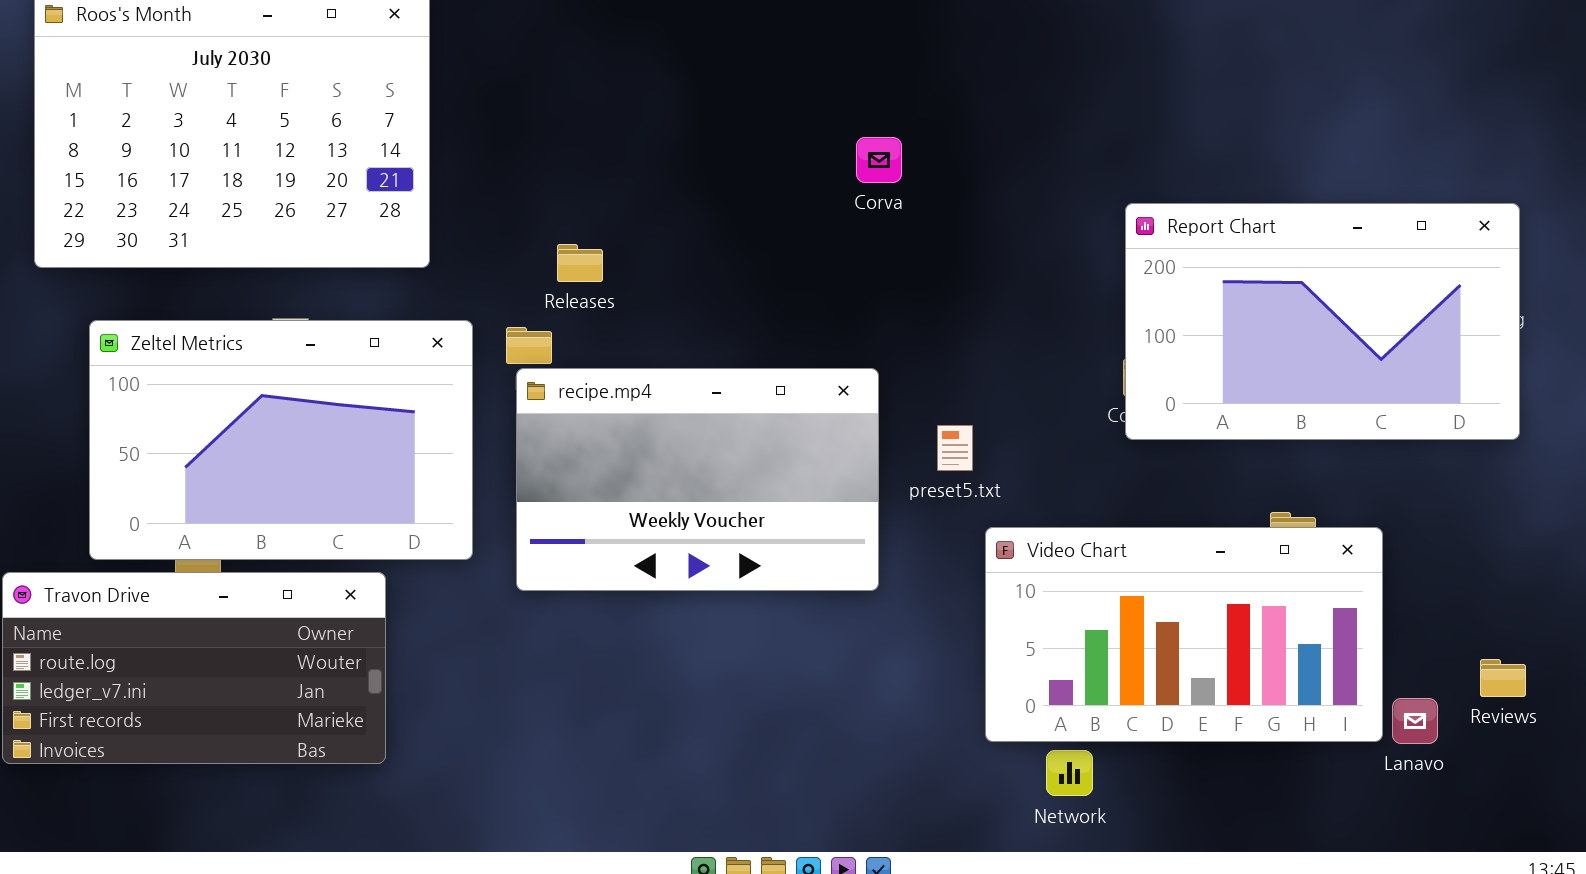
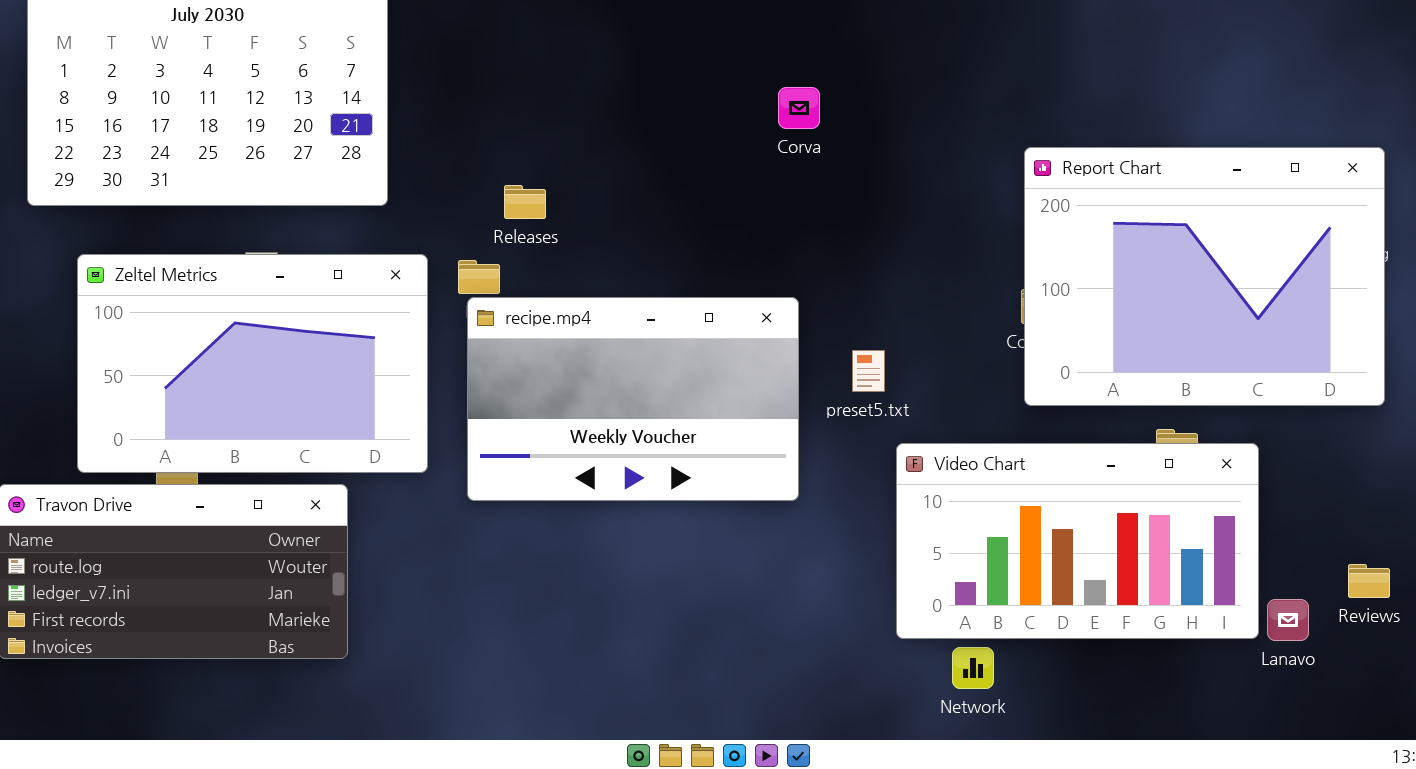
Report Chart: [1125,203,1520,440] -> [1024,147,1385,406], resized

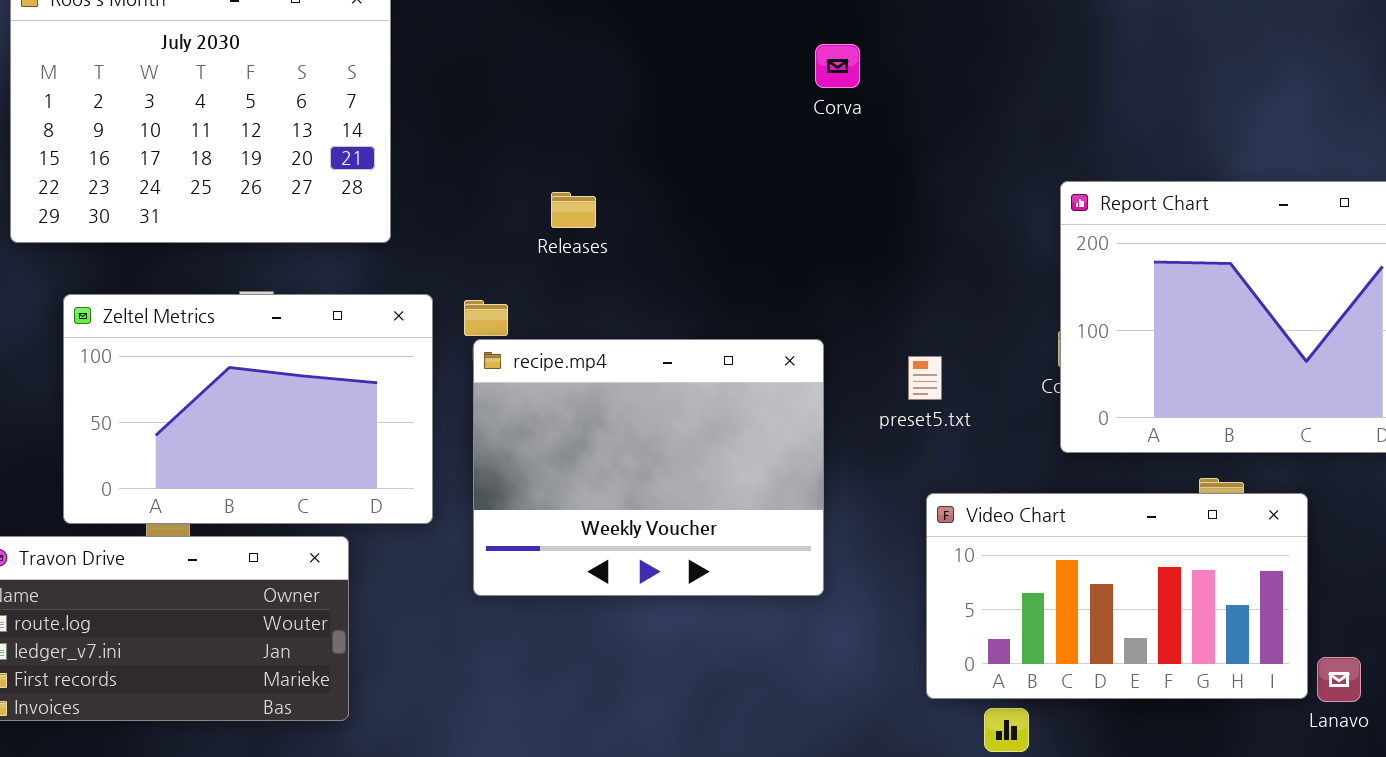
Corva: [778,87,820,129] -> [815,44,860,88], moved
Releases: [504,185,546,219] -> [551,192,596,228], moved
recipe.mp4: [467,297,799,501] -> [473,339,824,596], resized
preset5.txt: [852,350,885,392] -> [908,356,942,400], moved

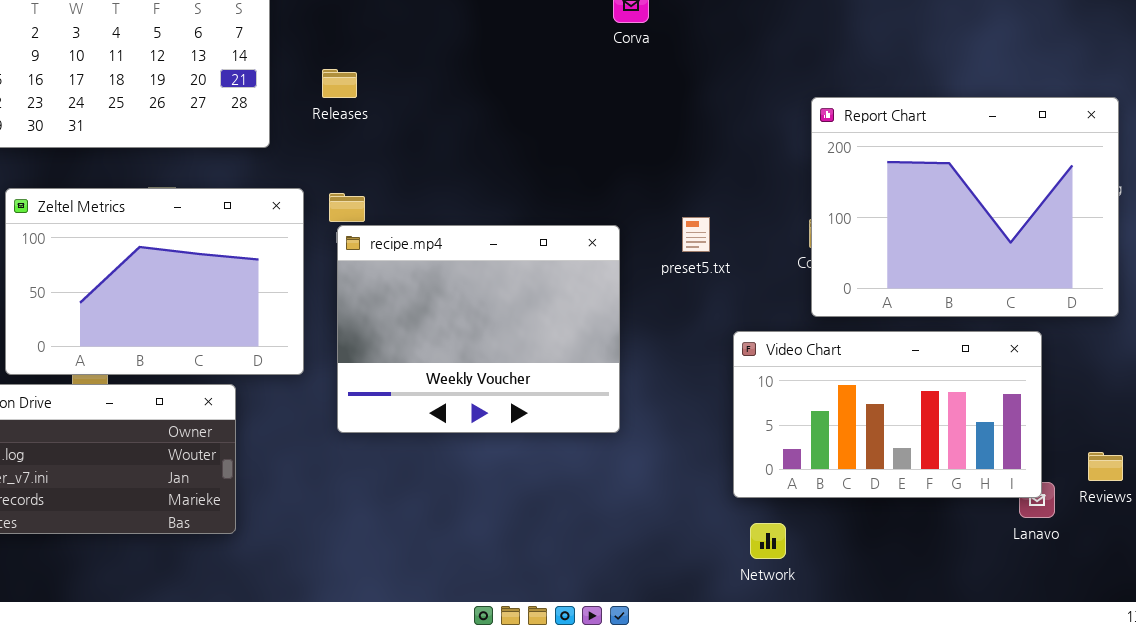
Releases: [551,192,596,228] -> [322,69,357,98], moved
preset5.txt: [908,356,942,400] -> [682,217,710,252], moved
Video Chart: [926,493,1308,699] -> [733,331,1042,498], moved

